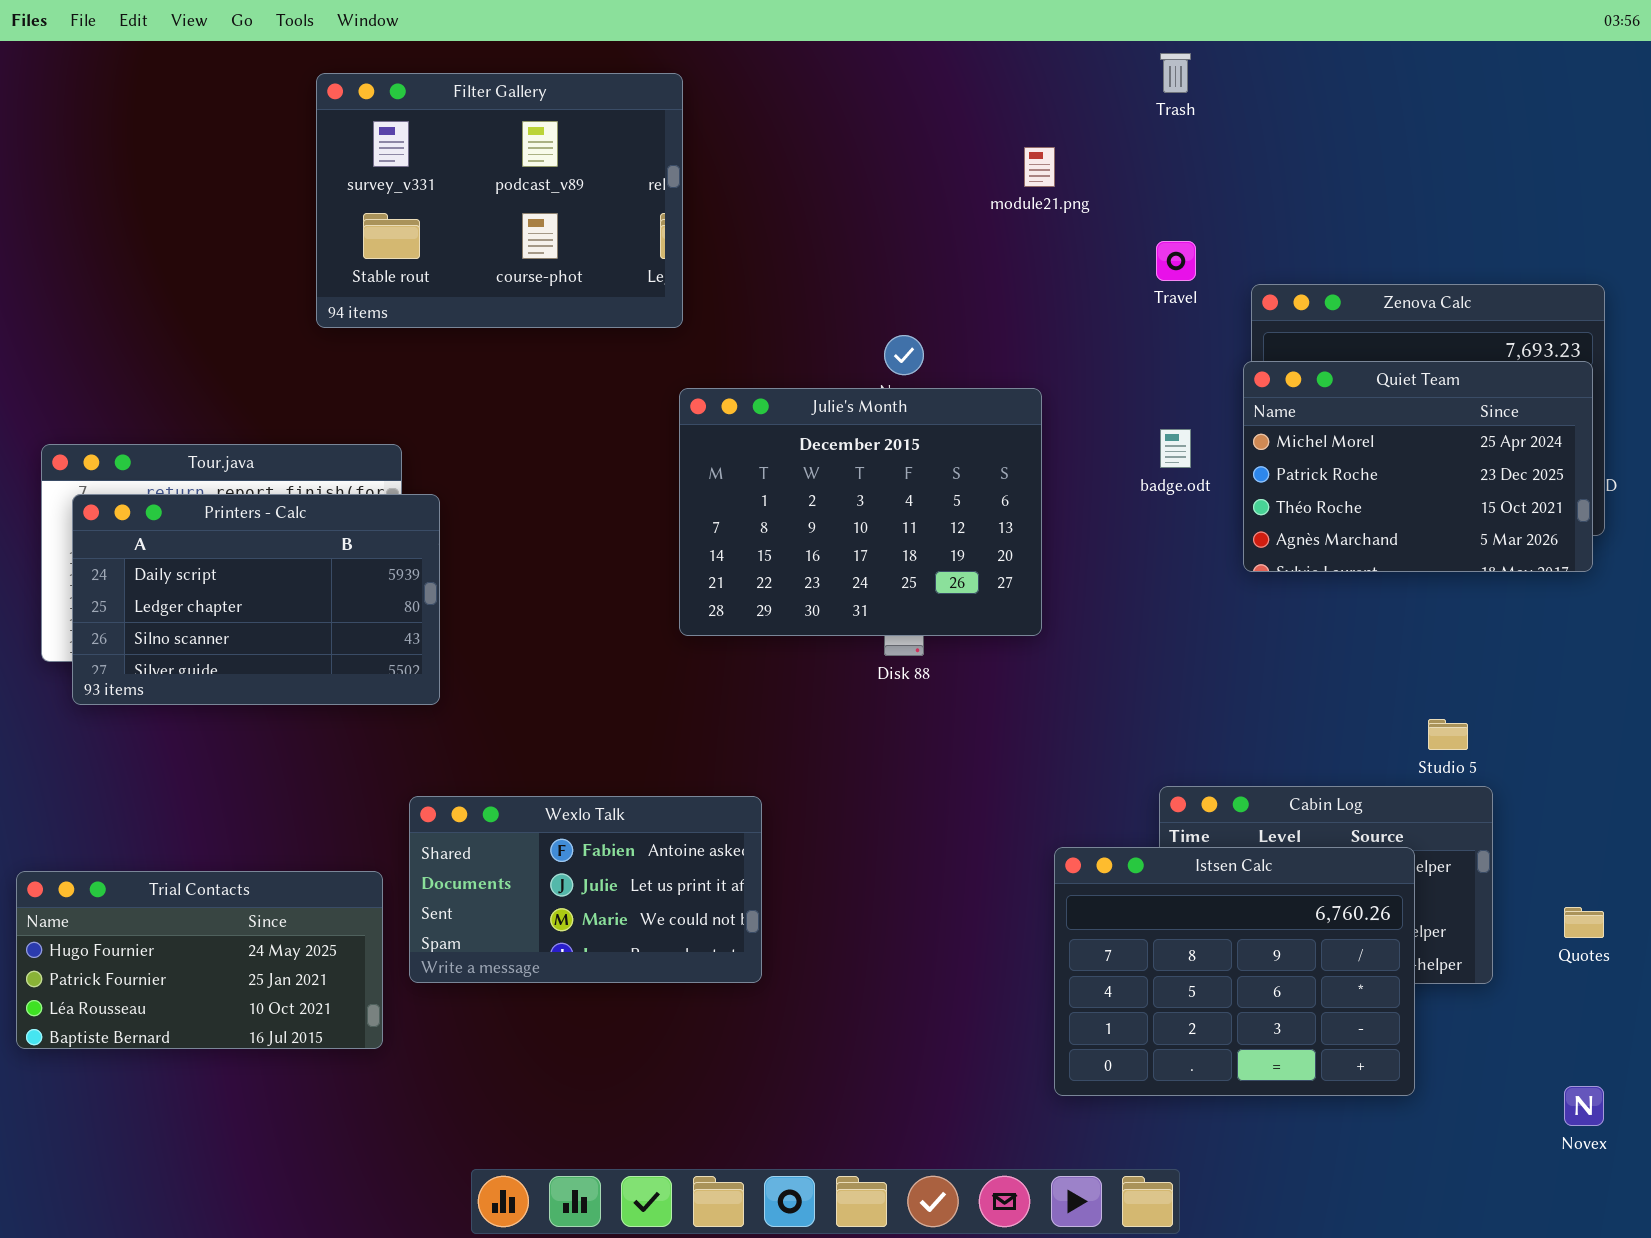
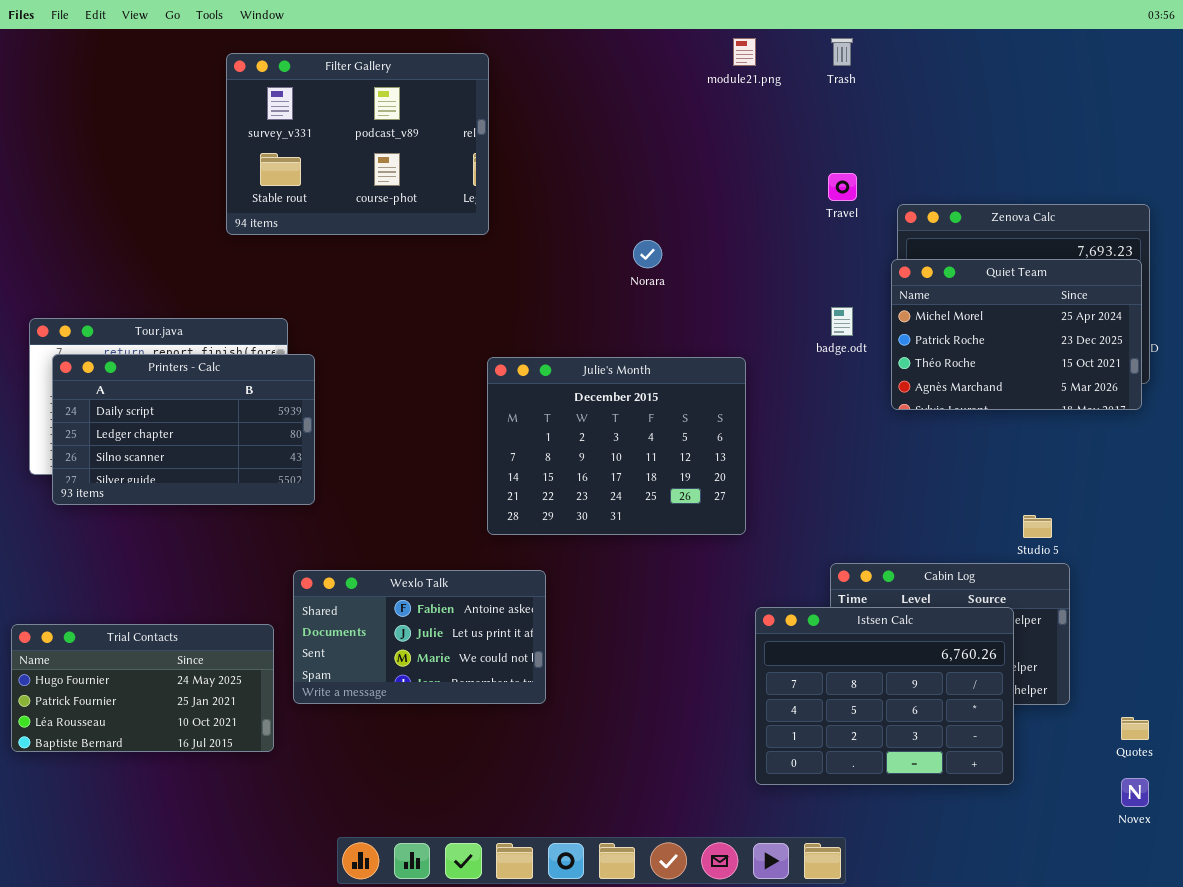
module21.png: [1024,147,1055,187] -> [733,38,756,66], moved
Julie's Month: [679,388,1042,636] -> [487,357,746,535], moved
Quotes: [1564,907,1604,938] -> [1121,717,1149,740], moved

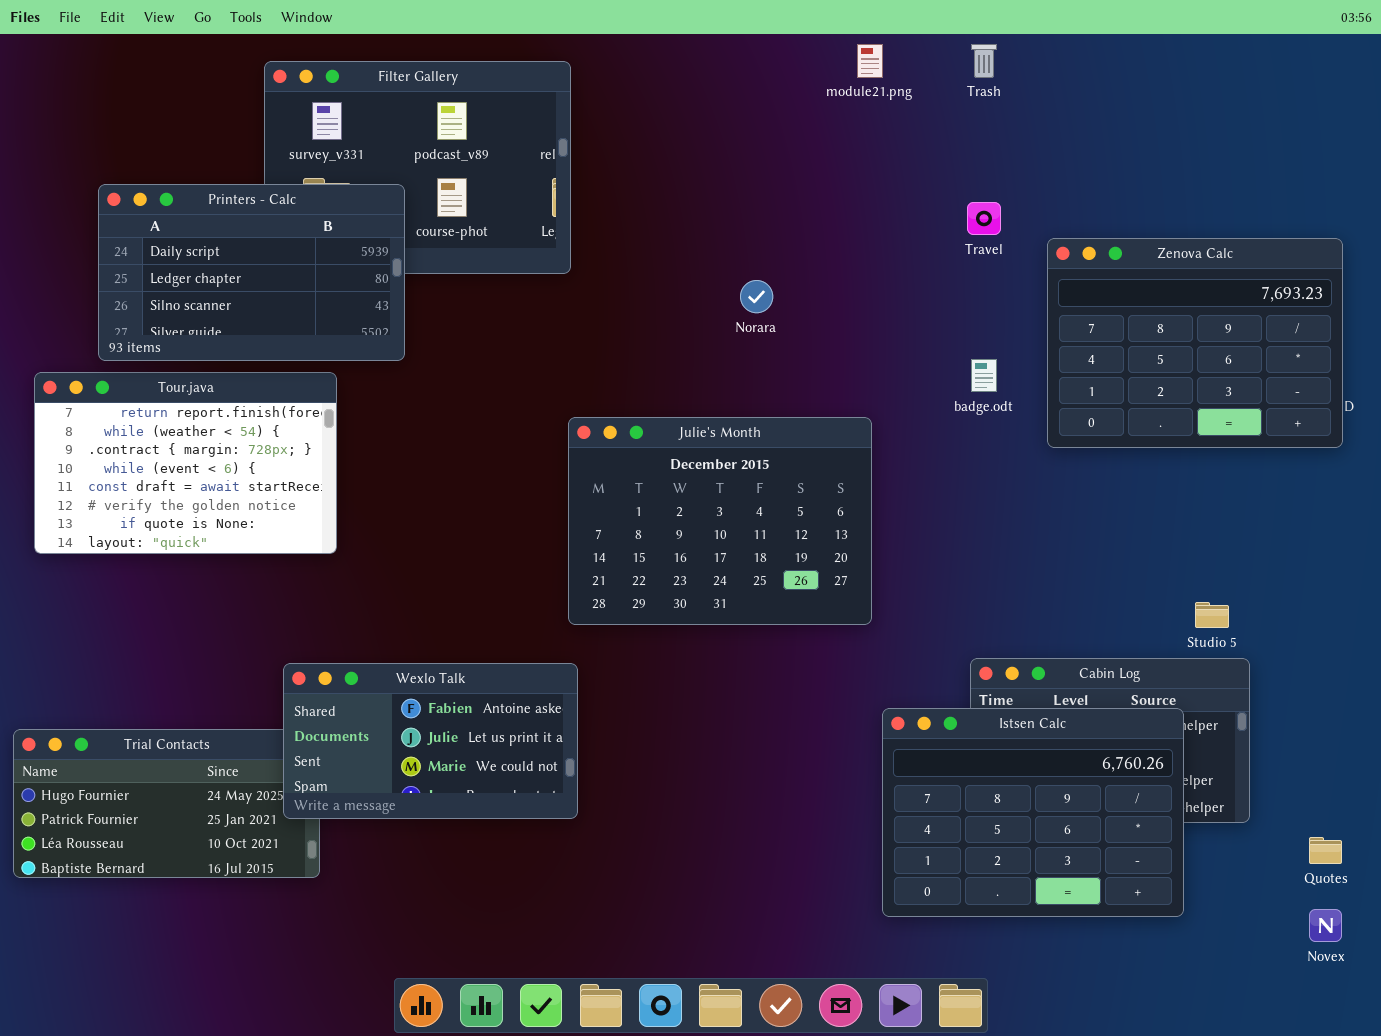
Quiet Team: [891,259,1142,410] -> none, closed
Printers - Calc: [52,354,315,505] -> [98,184,405,361], moved
Wexlo Talk: [293,570,546,704] -> [283,663,578,819], moved

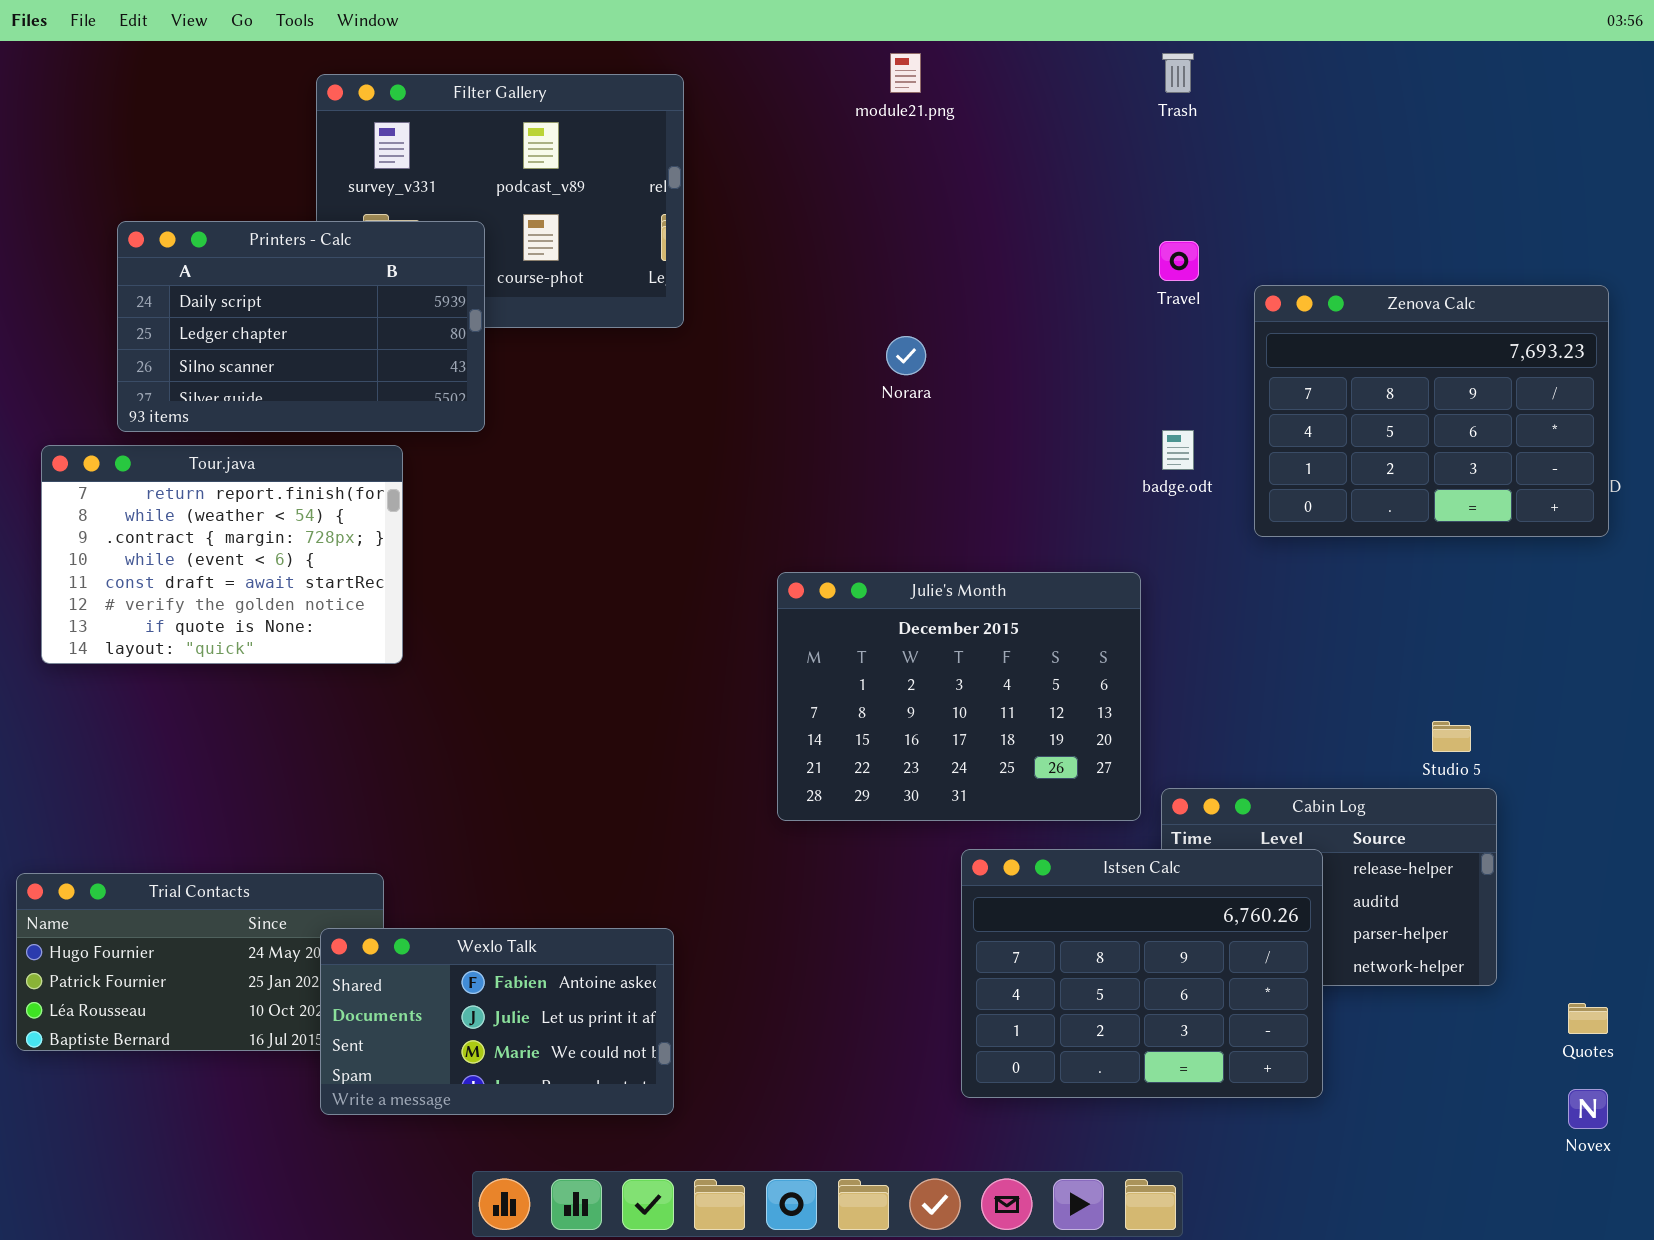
module21.png: [857,44,883,78] -> [890,53,921,93], moved
Julie's Month: [568,417,872,625] -> [777,572,1141,821], moved
Wexlo Talk: [283,663,578,819] -> [320,928,674,1115], moved
Istsen Calc: [882,708,1184,917] -> [961,849,1323,1098], moved

